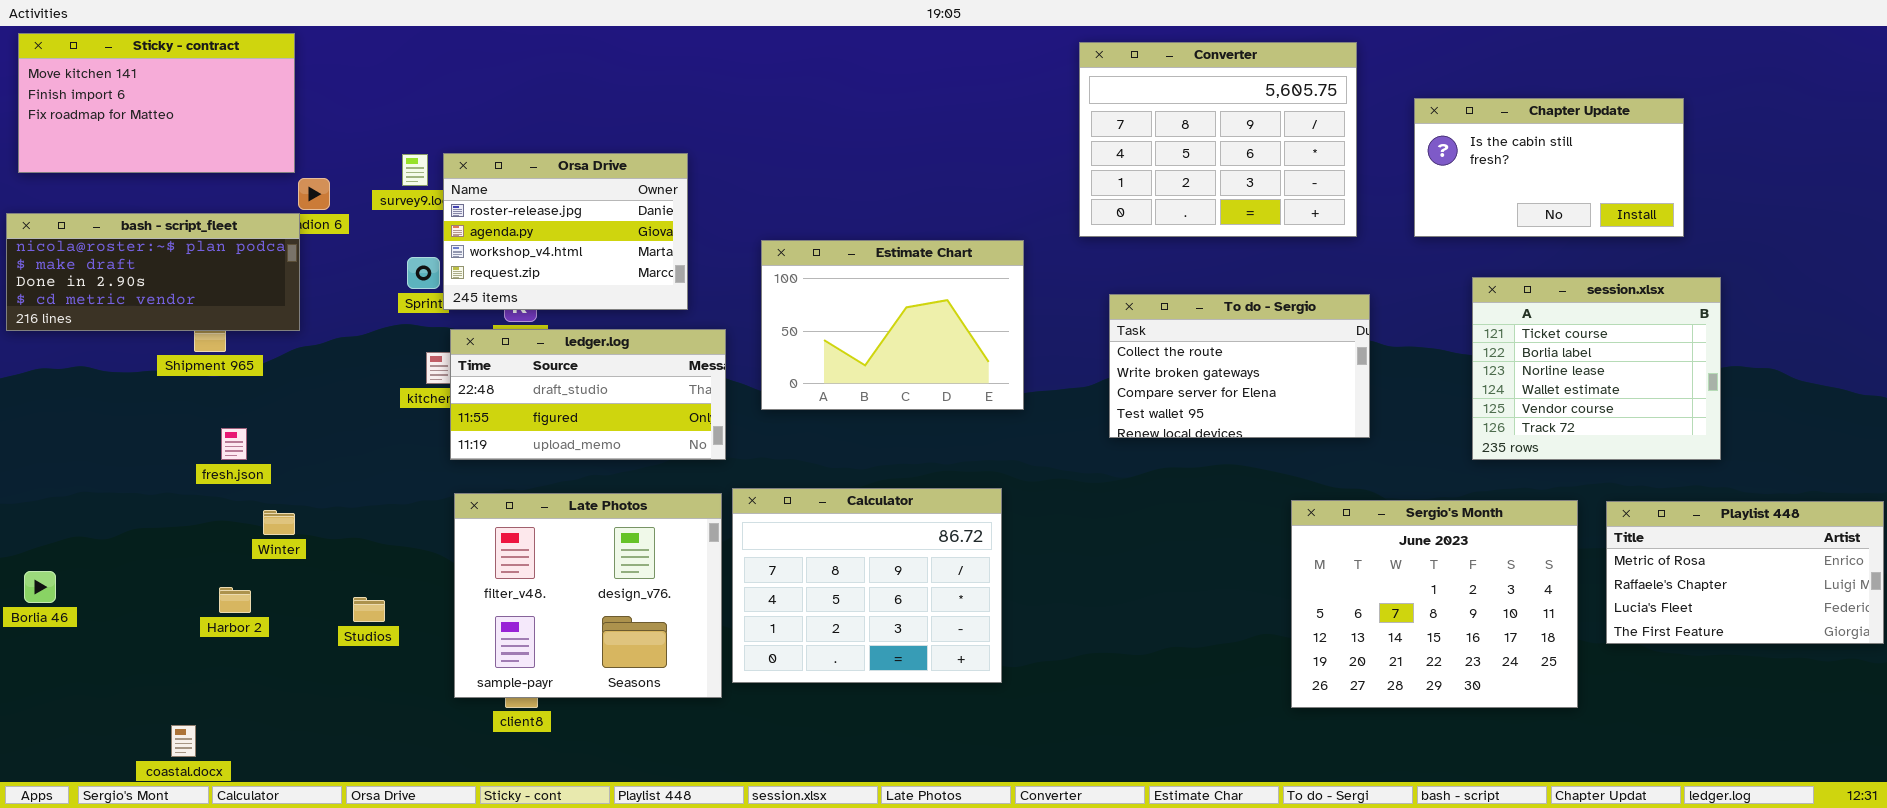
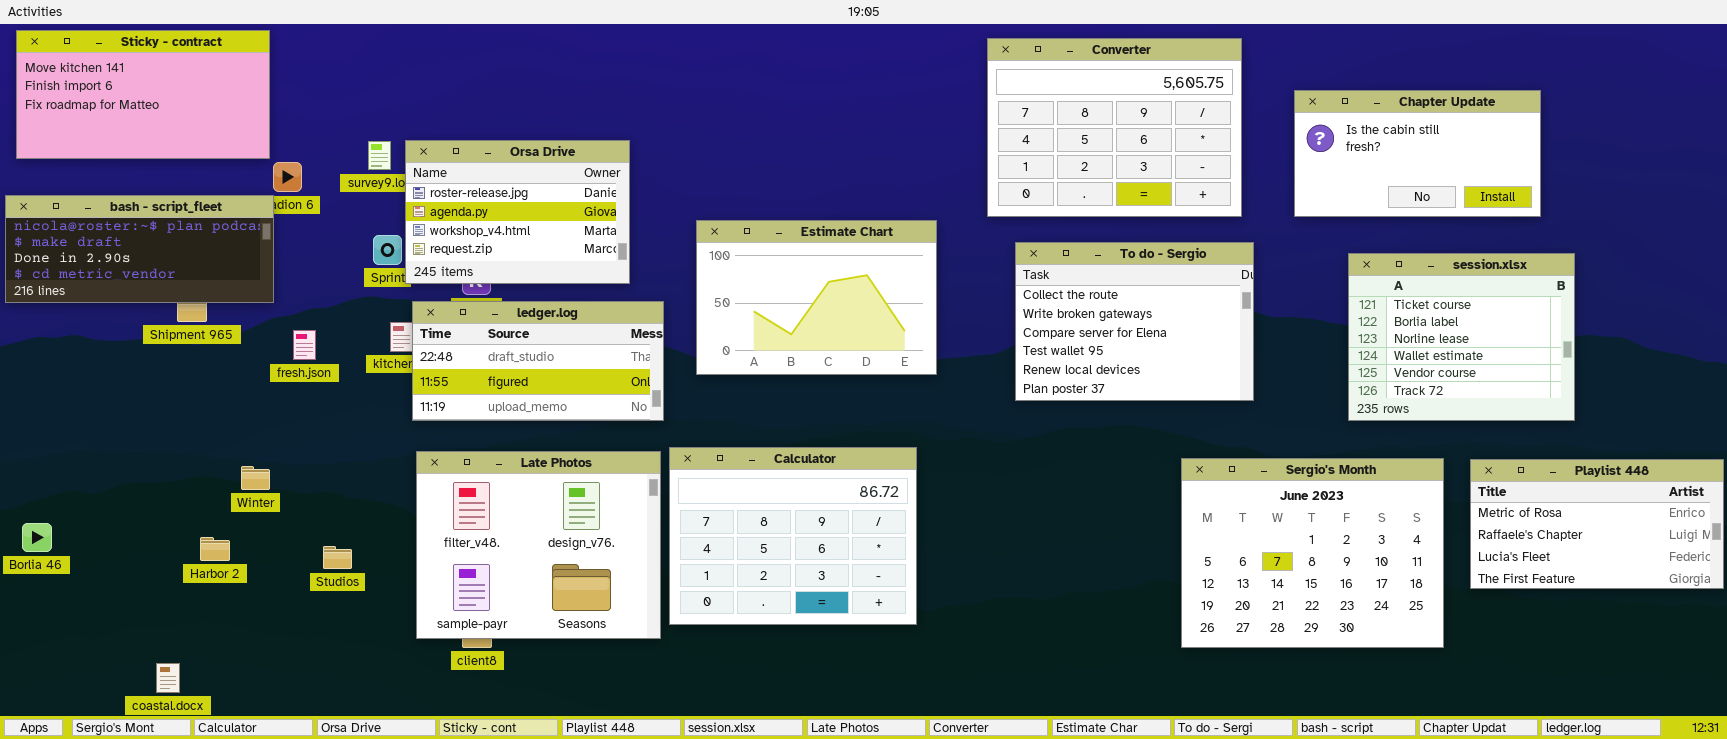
To do - Sergio: [1109,294,1370,438] -> [1015,242,1254,401], resized
fresh.json: [221,428,247,460] -> [293,330,316,360], moved

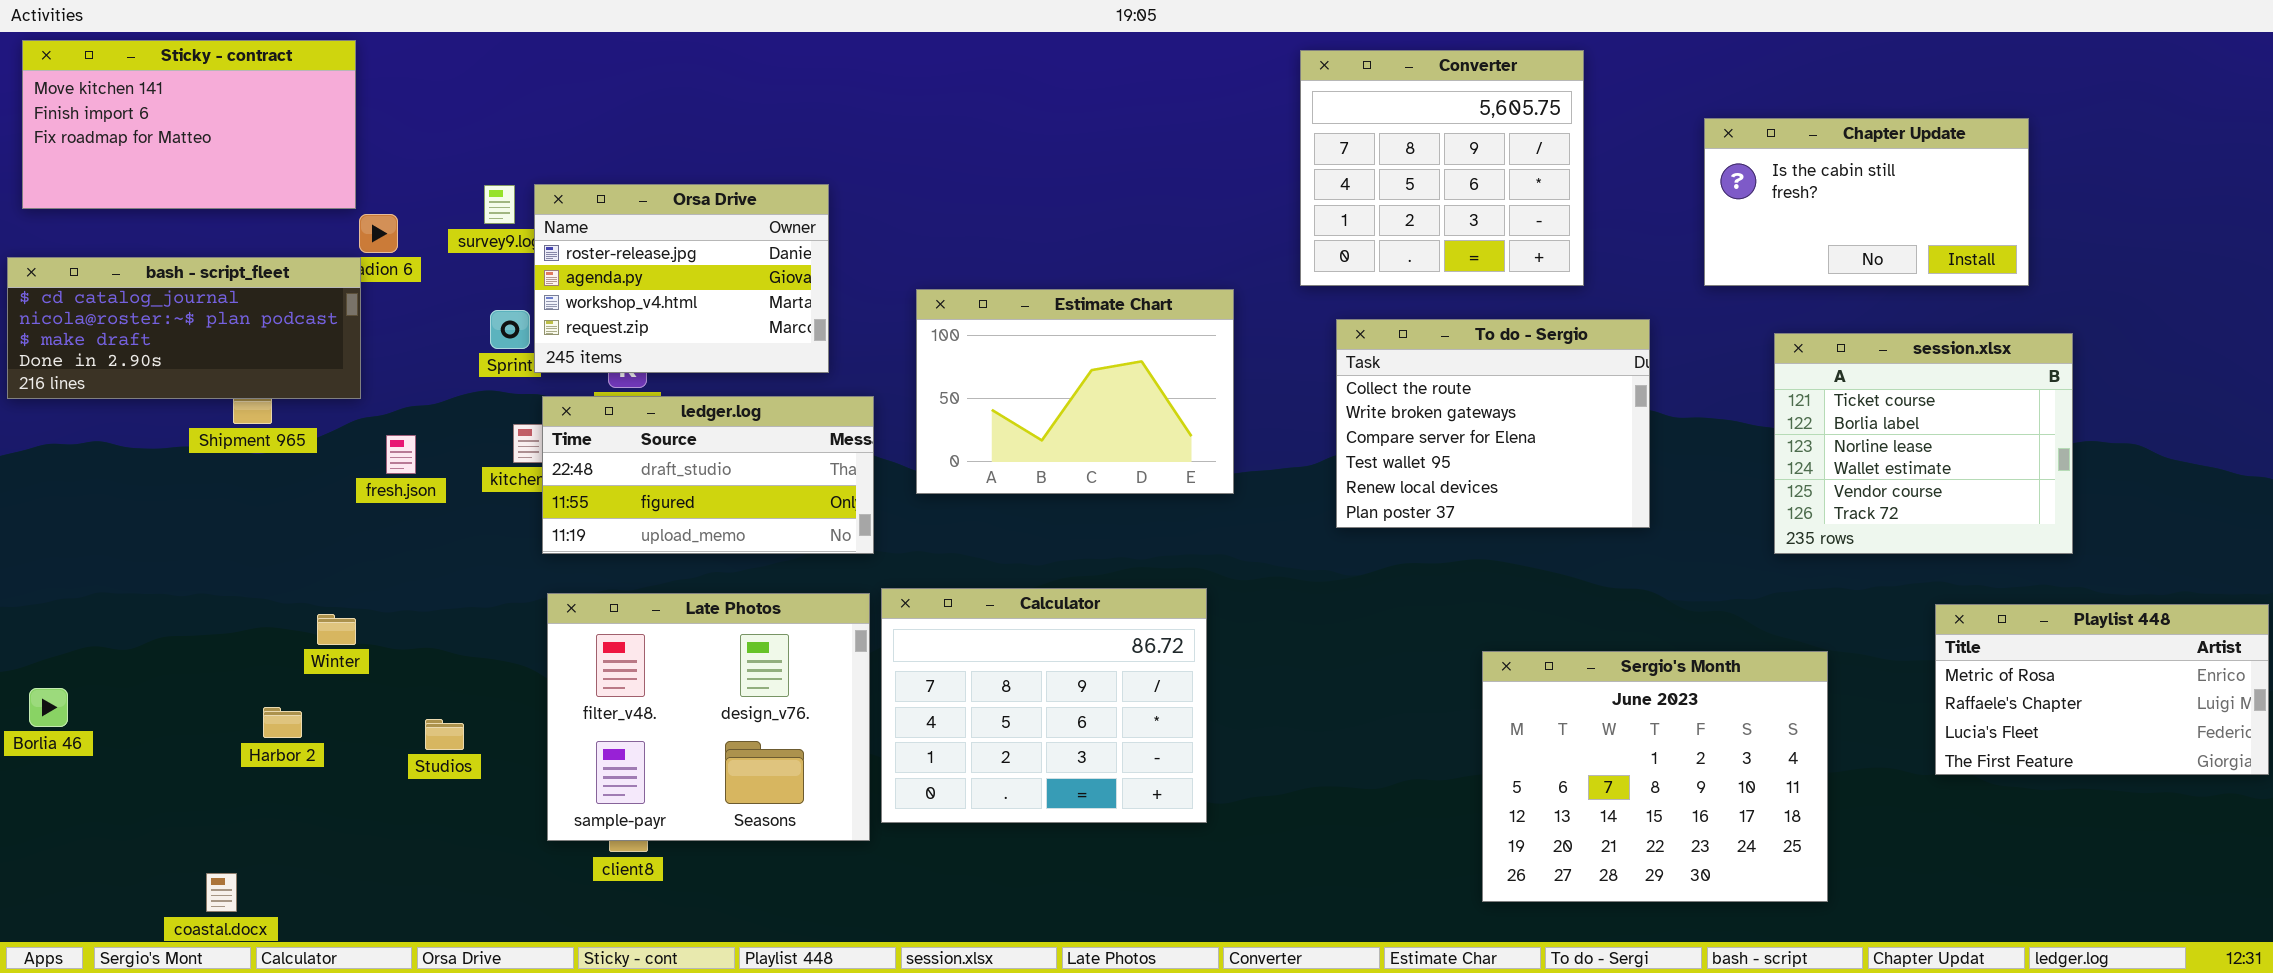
Converter: [987,38,1242,217] -> [1300,50,1584,286], resized
bash - script_fleet: [5,195,274,303] -> [7,257,361,399], scrolled up 1 row
Sergio's Month: [1181,458,1444,648] -> [1482,651,1828,902], moved

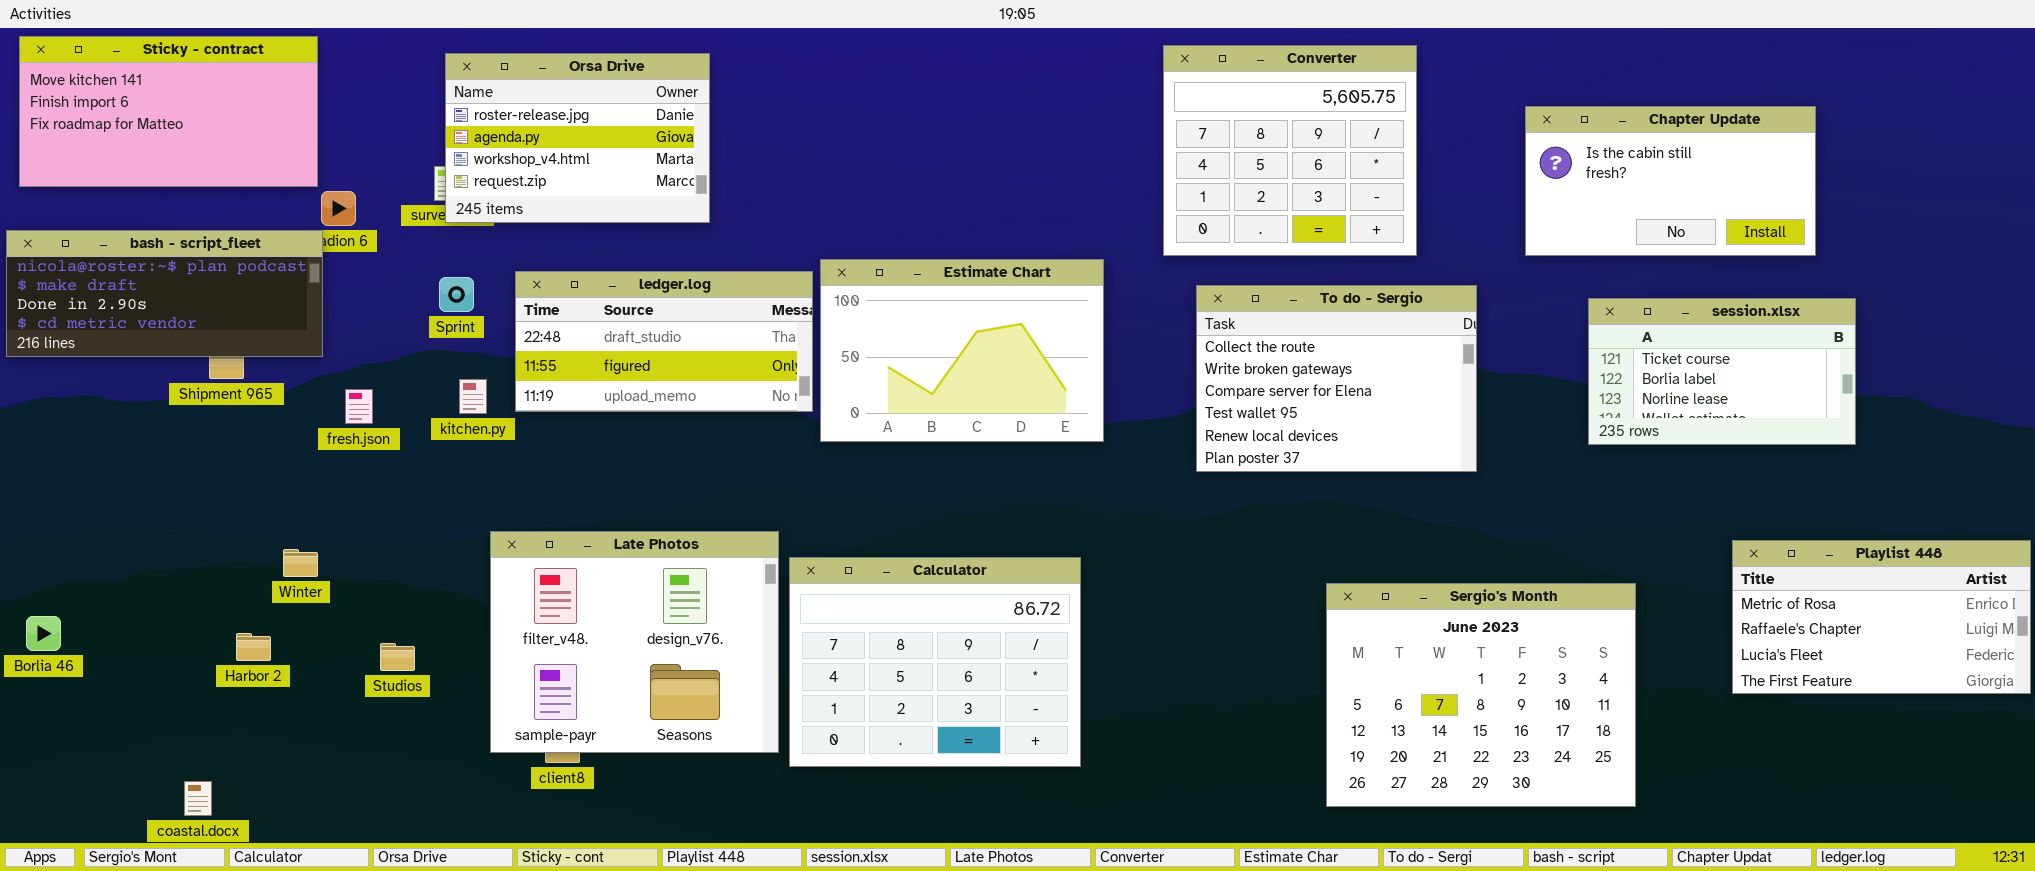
Orsa Drive: [534,184,829,373] -> [445,53,710,223], moved
bash - script_fleet: [7,257,361,399] -> [6,230,323,357], scrolled down 1 row
session.xlsx: [1774,333,2073,554] -> [1588,298,1856,445], resized
ledger.log: [542,396,874,554] -> [515,271,813,412], moved
Calculator: [881,588,1207,823] -> [789,557,1081,767], moved

